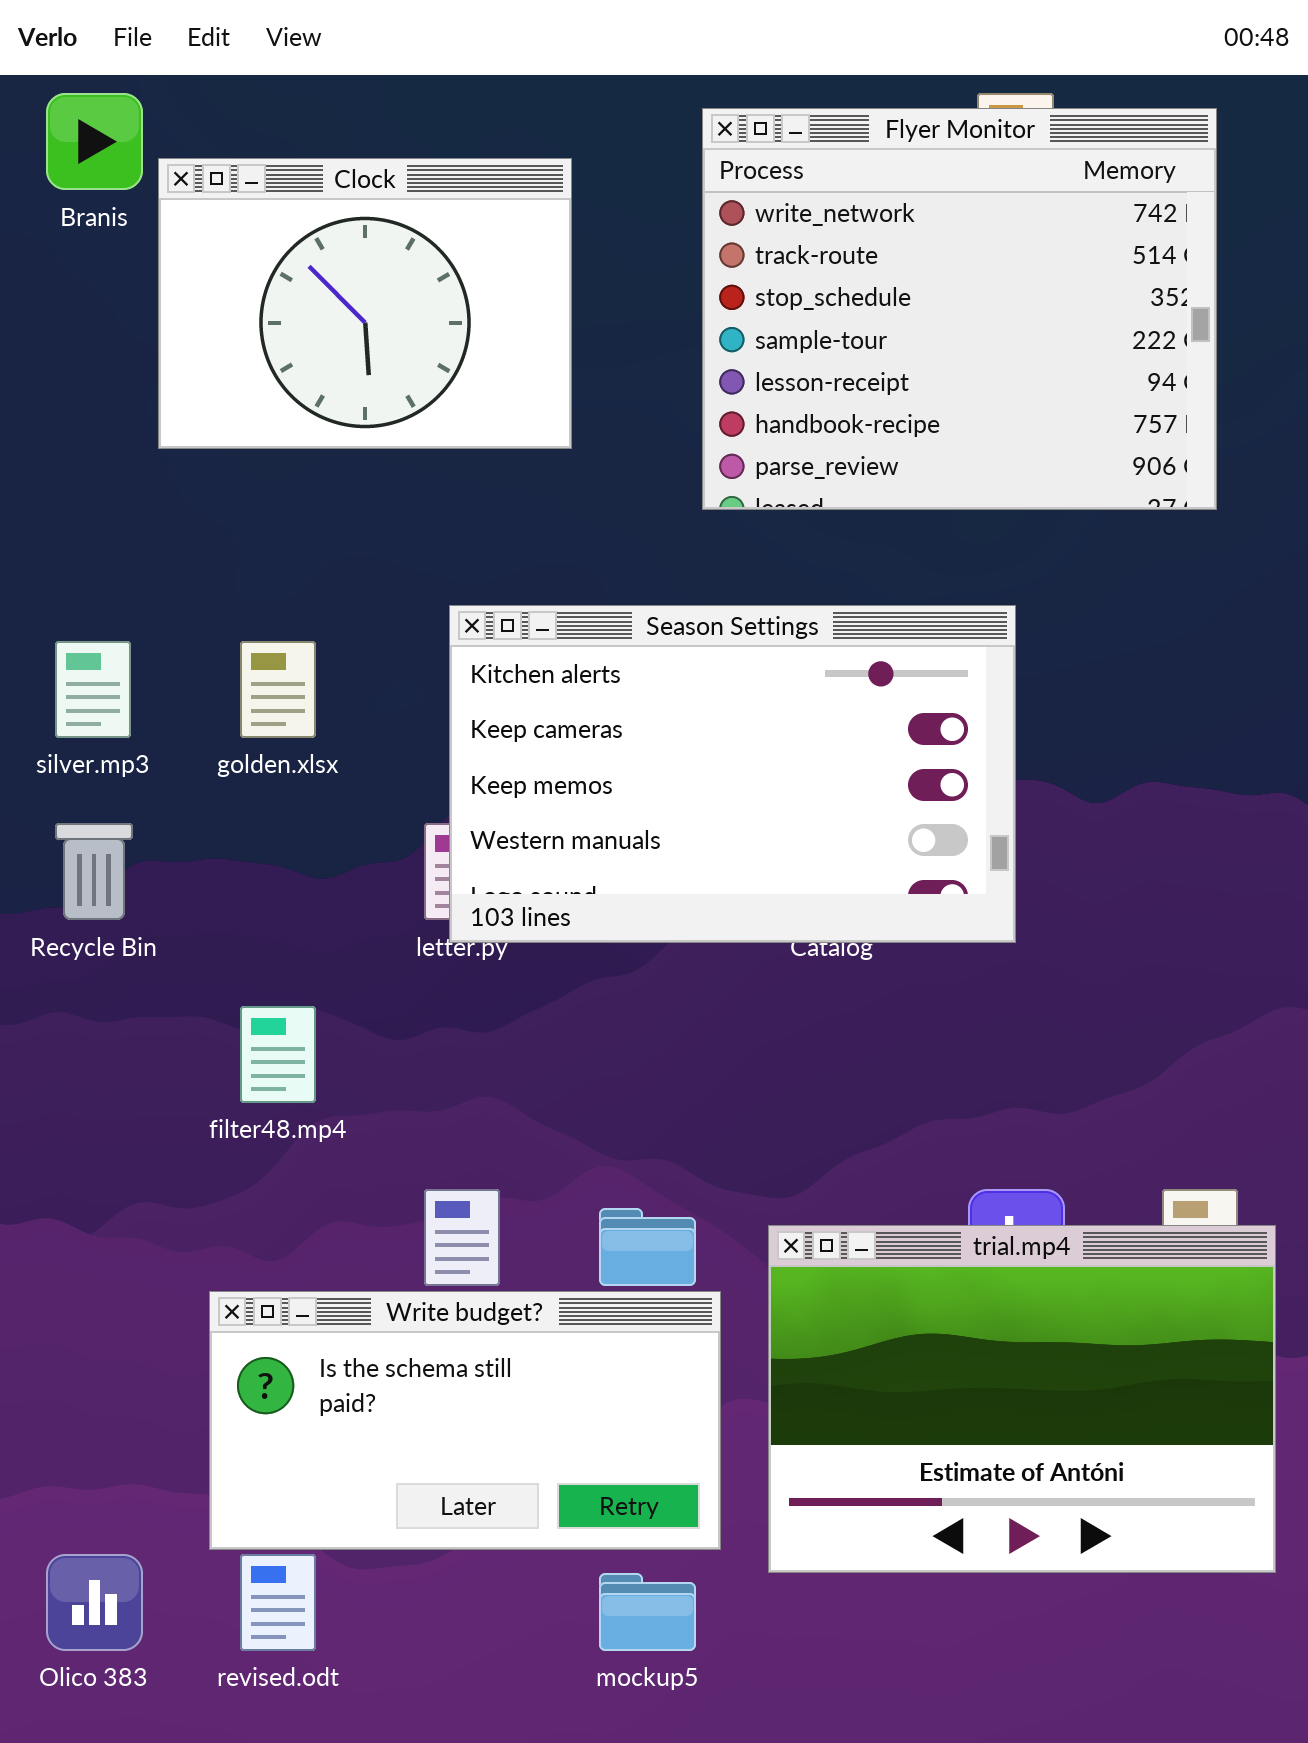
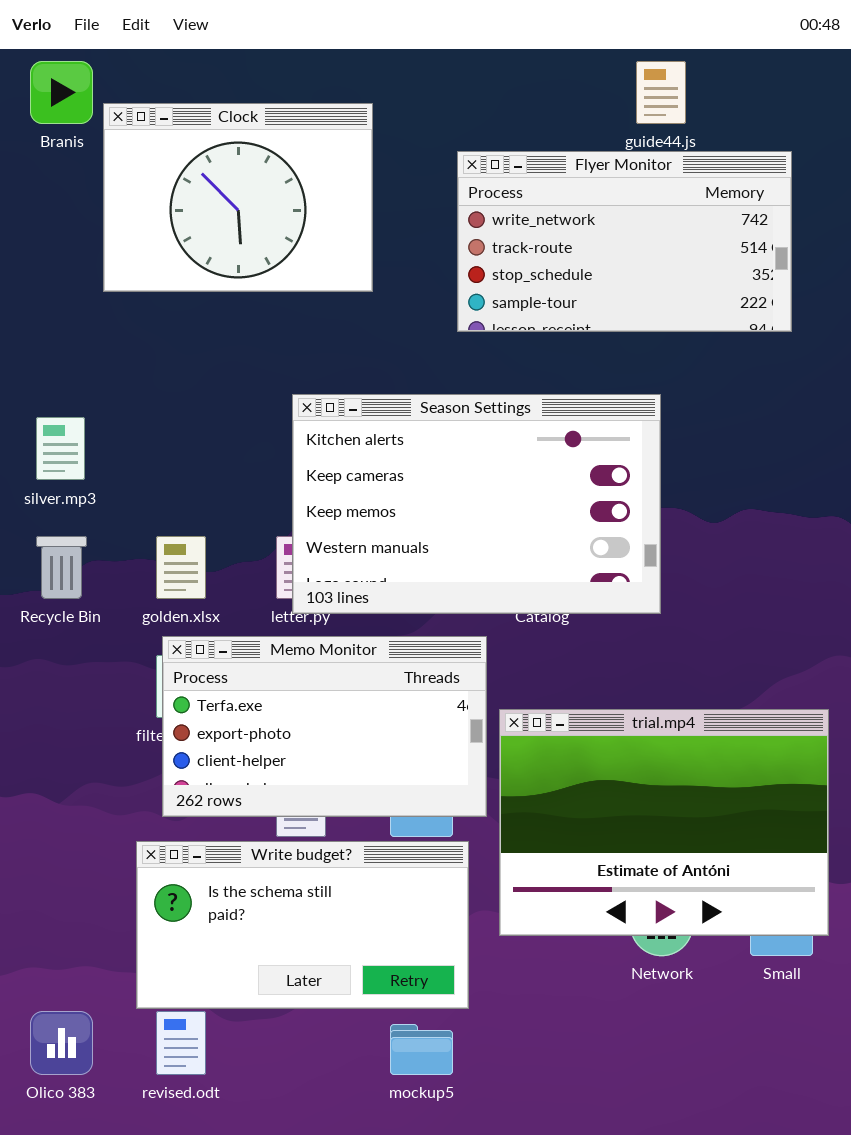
Flyer Monitor: [702,108,1217,510] -> [457,151,792,332], resized
golden.xlsx: [240,641,316,738] -> [156,536,206,599], moved
Memo Monitor: none -> [162,636,487,817], opened
trial.mp4: [768,1225,1276,1573] -> [499,709,829,936], moved

